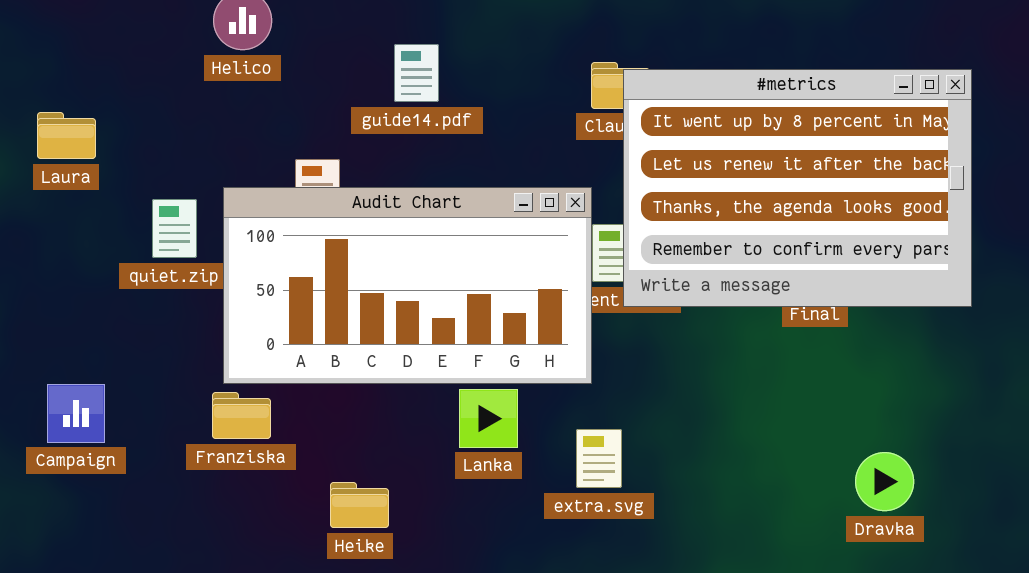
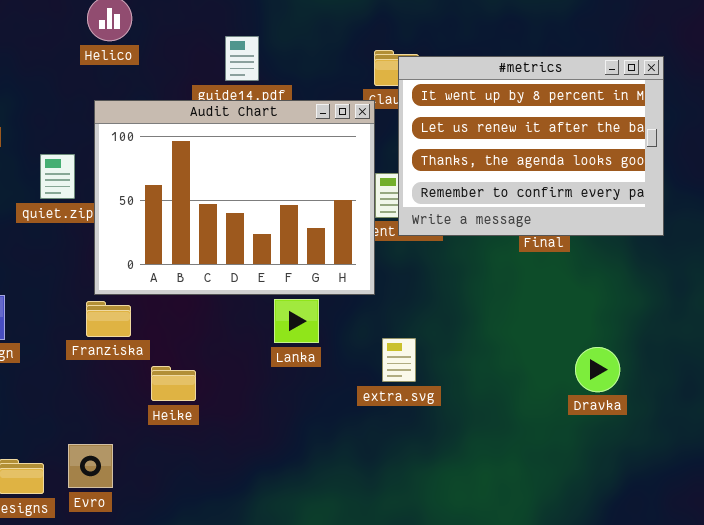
Audit Chart: [223,187,592,384] -> [94,100,375,295], resized
extra.svg: [576,429,622,488] -> [382,338,416,382], moved
Heike: [330,482,389,528] -> [151,366,196,401], moved

